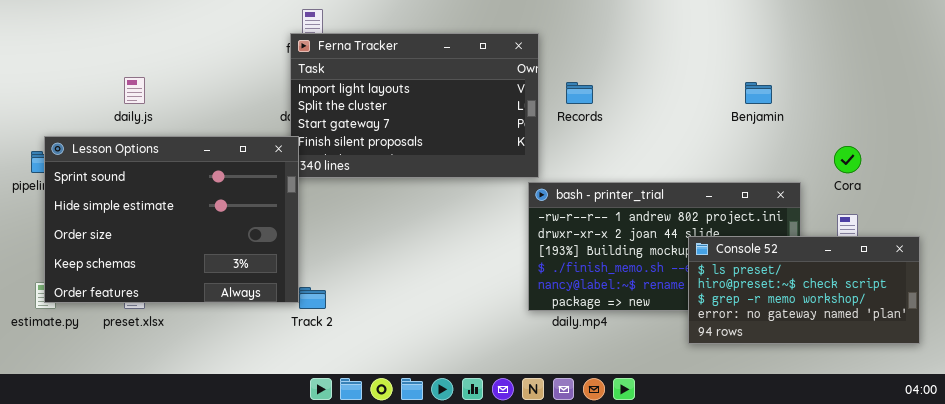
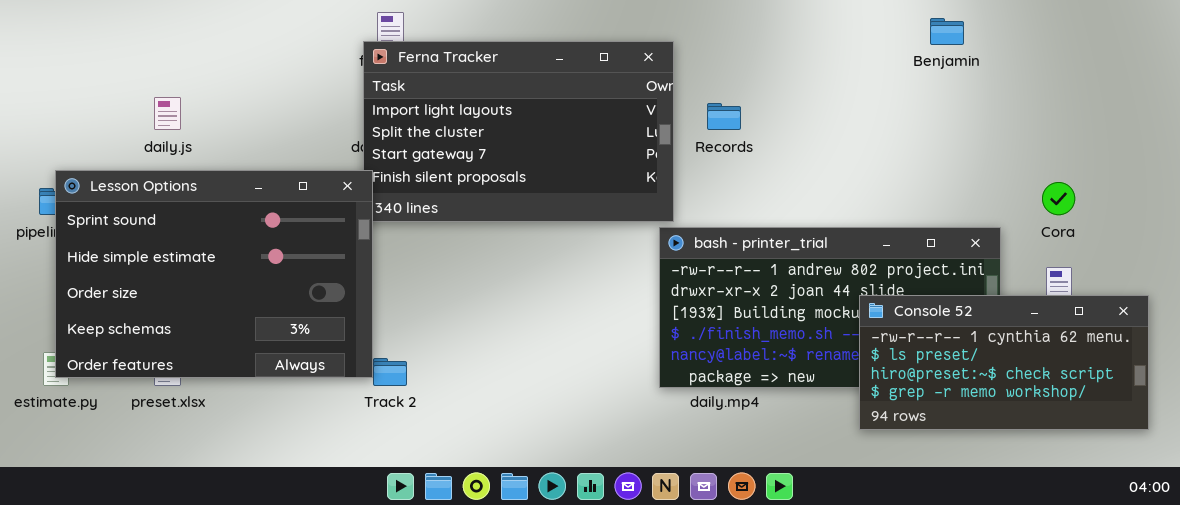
Benjamin: [745,82,772,104] -> [930,18,964,45], moved
Console 52: [688,236,920,344] -> [859,295,1149,430], scrolled up 1 row

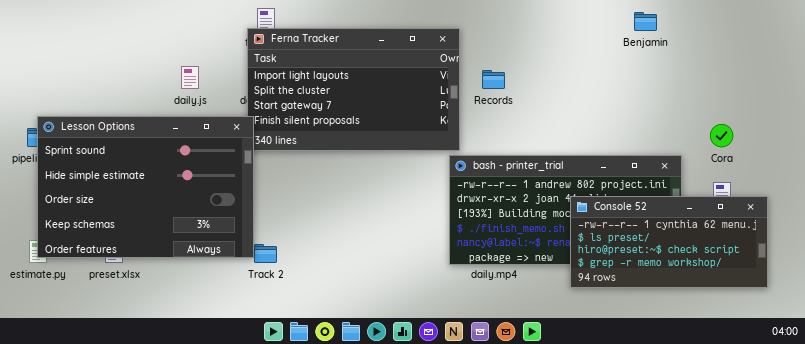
daily.js: [154,97,181,130] -> [181,66,199,89], moved
Console 52: [859,295,1149,430] -> [570,196,768,288], moved

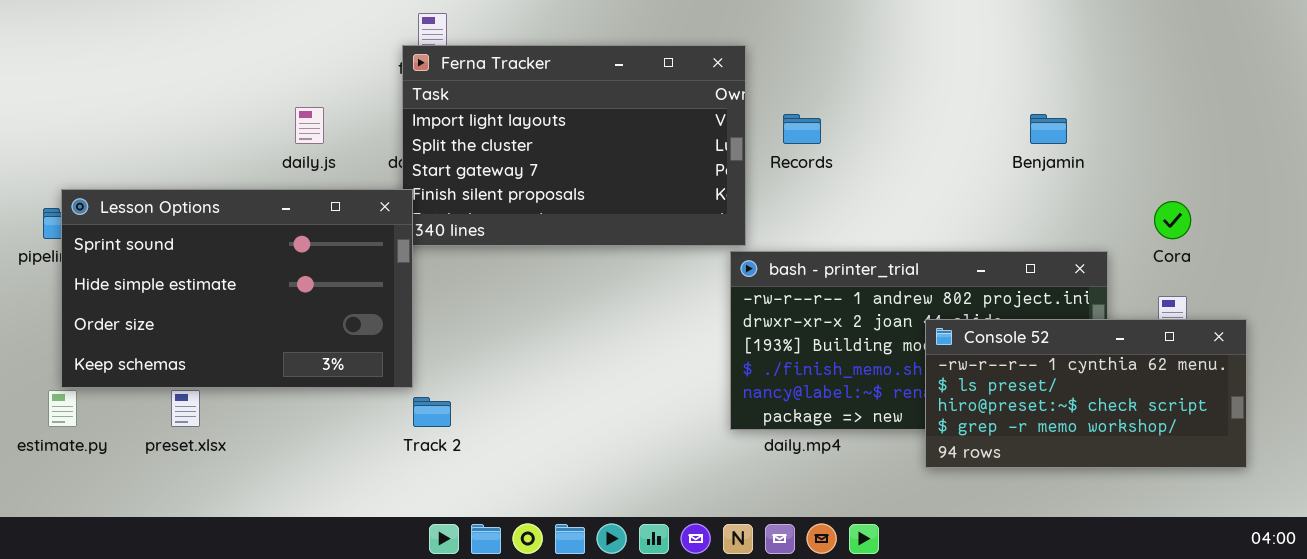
Benjamin: [634,12,657,31] -> [1030,114,1067,144], moved
Lesson Options: [37,116,254,258] -> [61,189,413,388], resized

